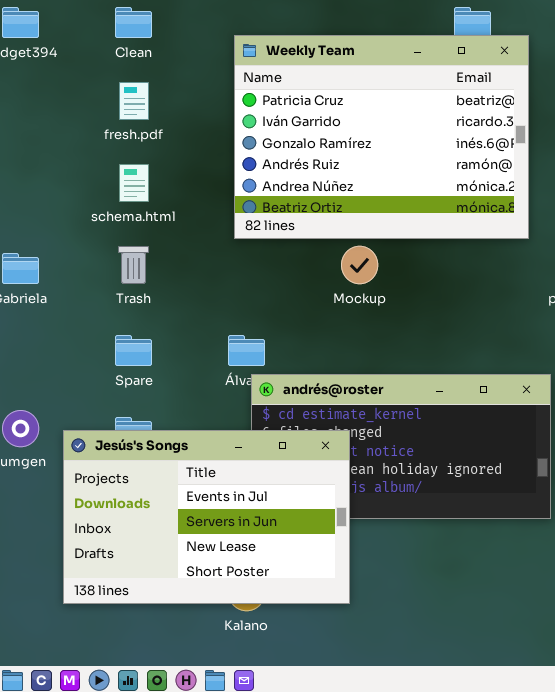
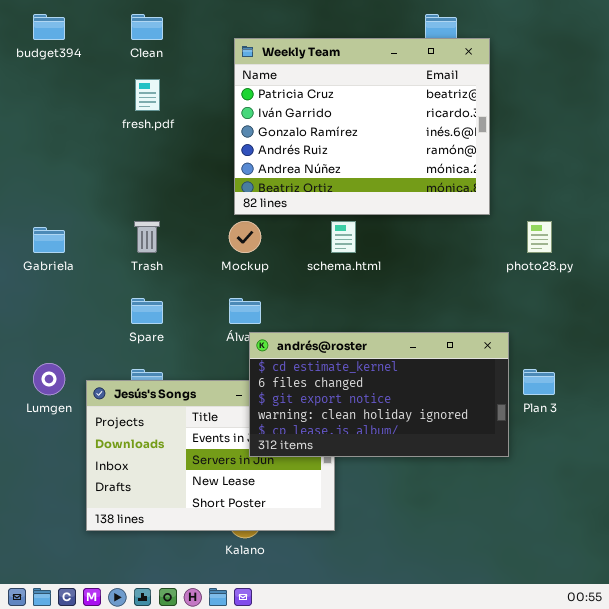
schema.html: [119,164,149,202] -> [331,221,356,253], moved
Mockup: [341,246,378,284] -> [229,221,261,253], moved
andrés@roster: [251,374,551,519] -> [249,332,509,457], raised

